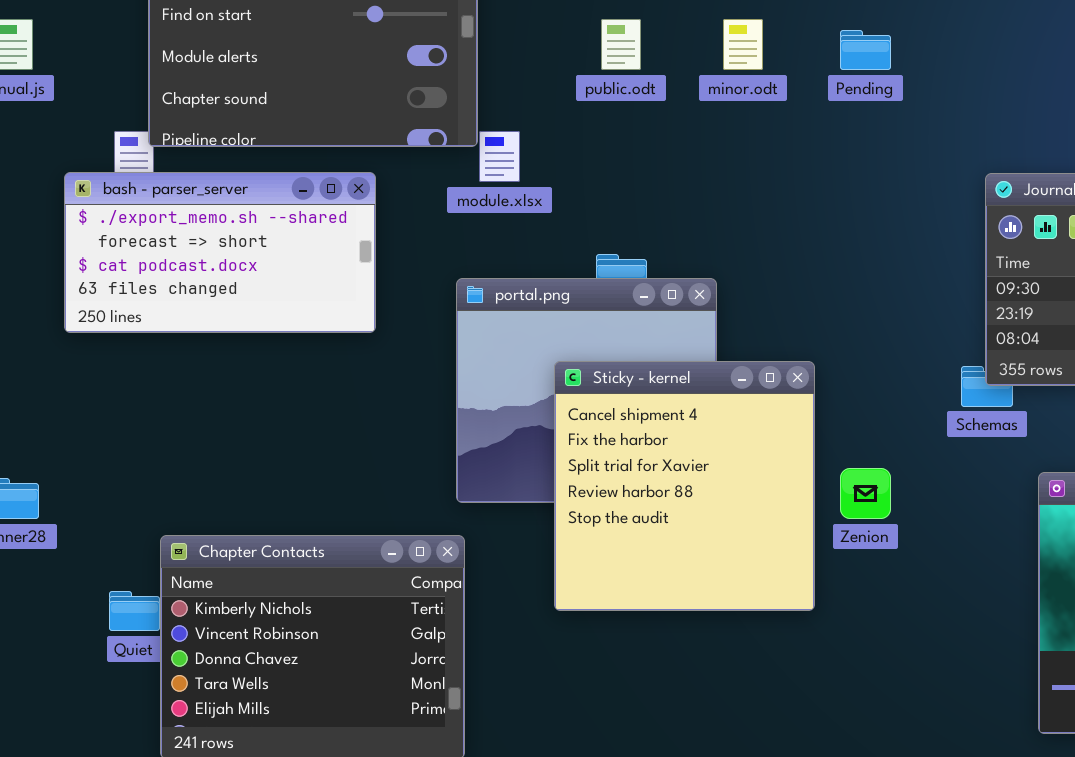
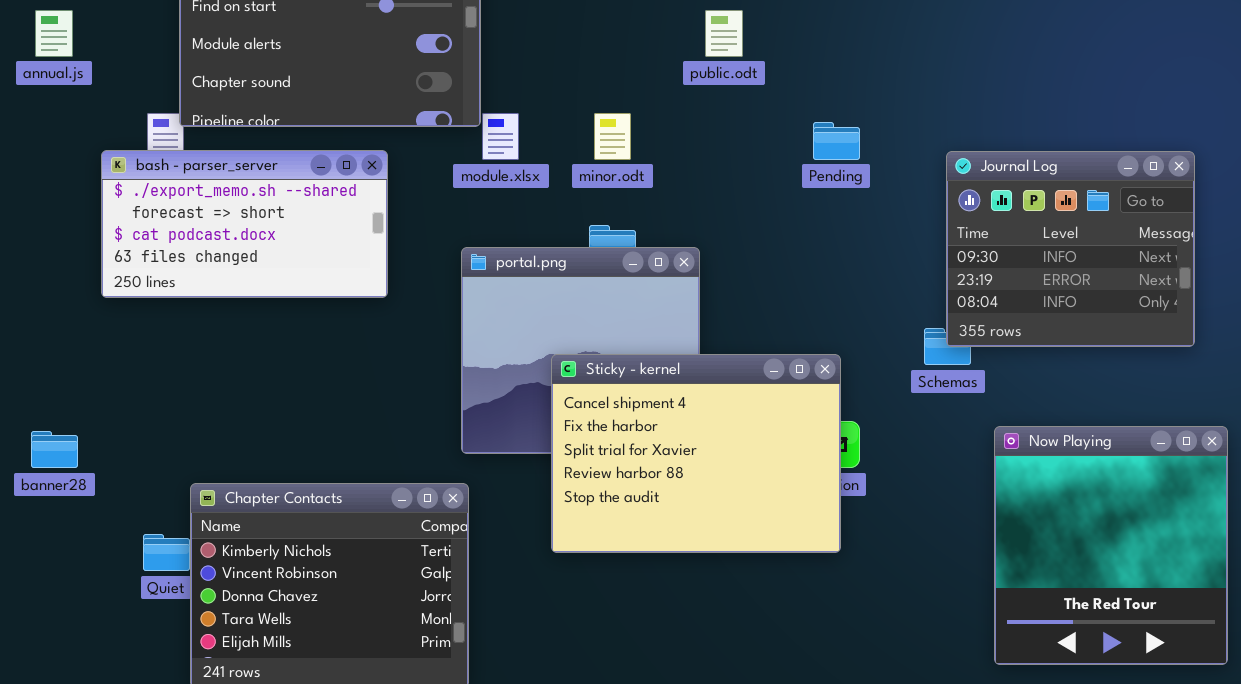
public.odt: [601,19,641,70] -> [705,10,743,57], moved
minor.odt: [723,19,763,70] -> [594,113,631,160], moved
Pending: [840,30,891,70] -> [813,122,860,160], moved
Sticky - kernel: [554,361,815,611] -> [551,354,841,553], resized

